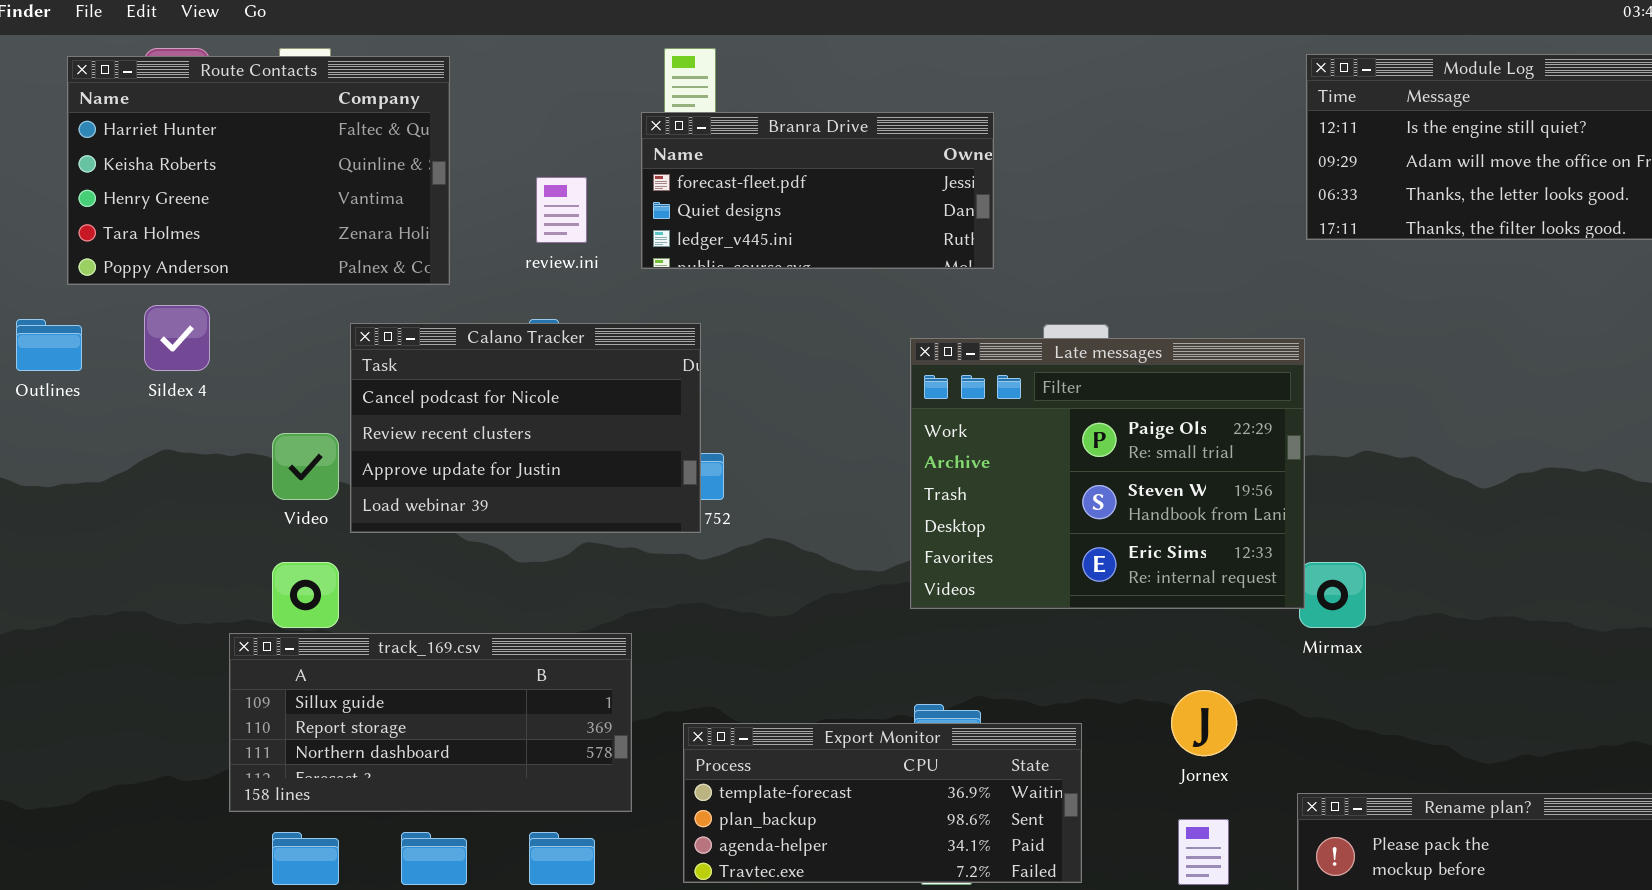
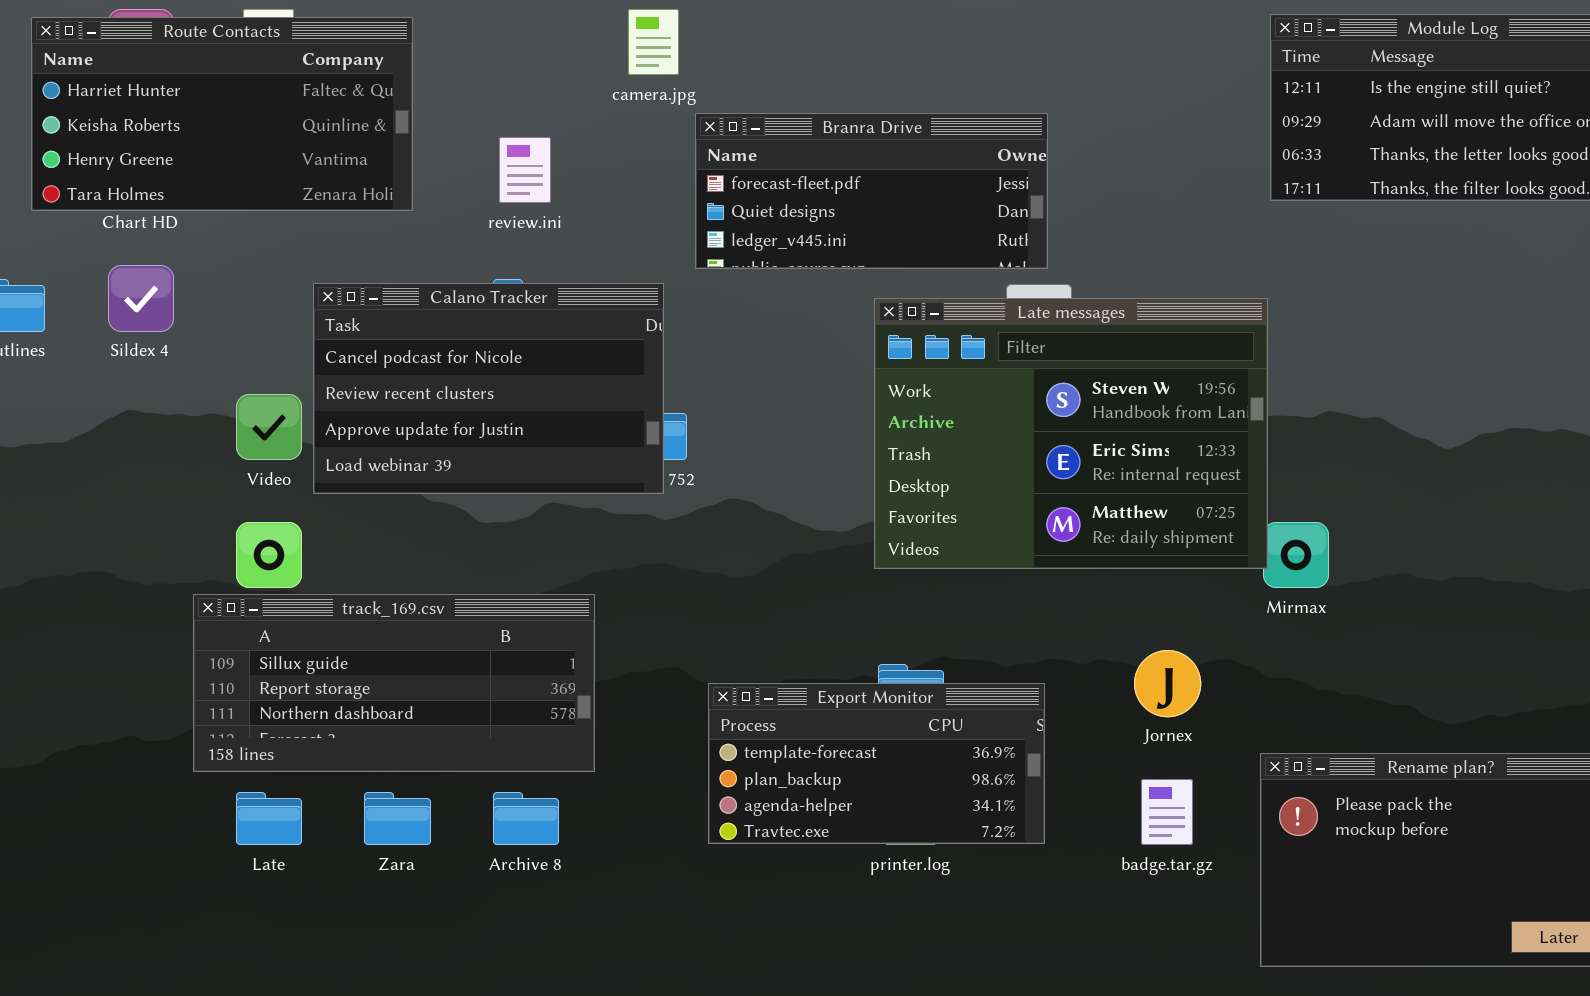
Route Contacts: [67,56,450,285] -> [31,17,413,211], resized
Branra Drive: [641,112,994,269] -> [695,113,1048,269], moved
Late messages: [910,338,1305,609] -> [874,298,1268,569], scrolled down 1 row
Export Monitor: [683,723,1082,883] -> [708,683,1045,844], resized

